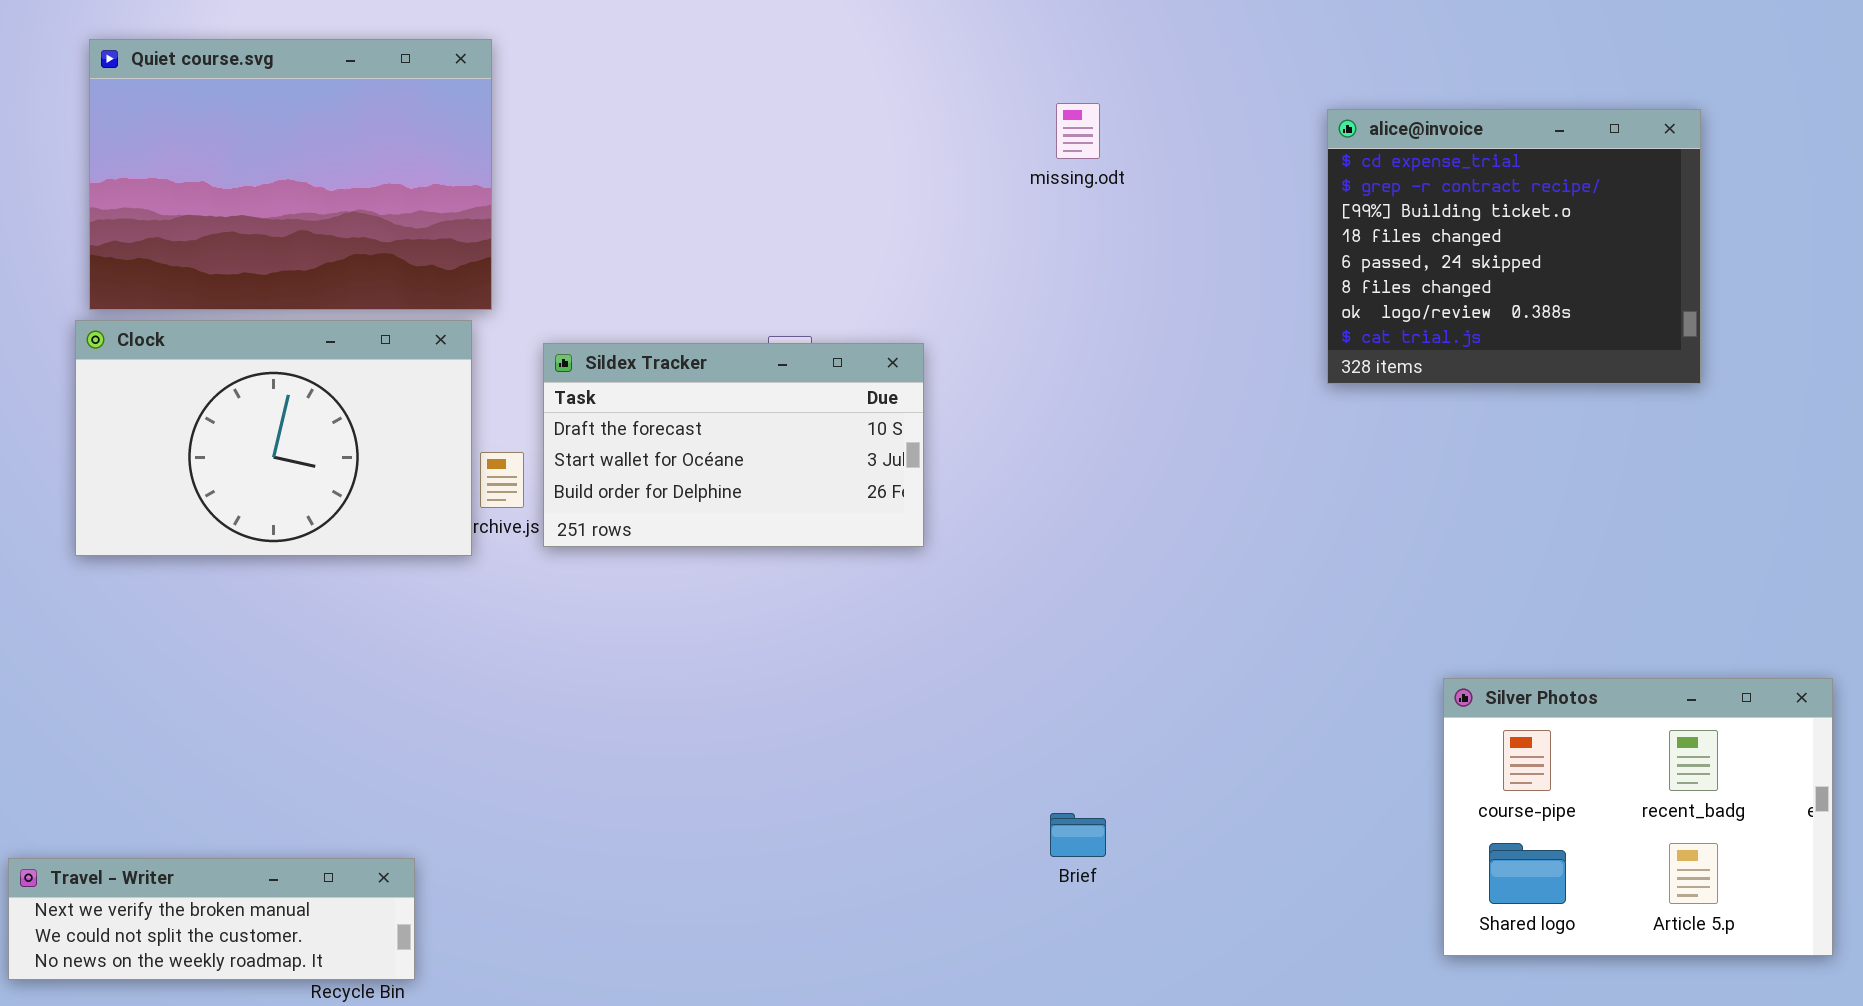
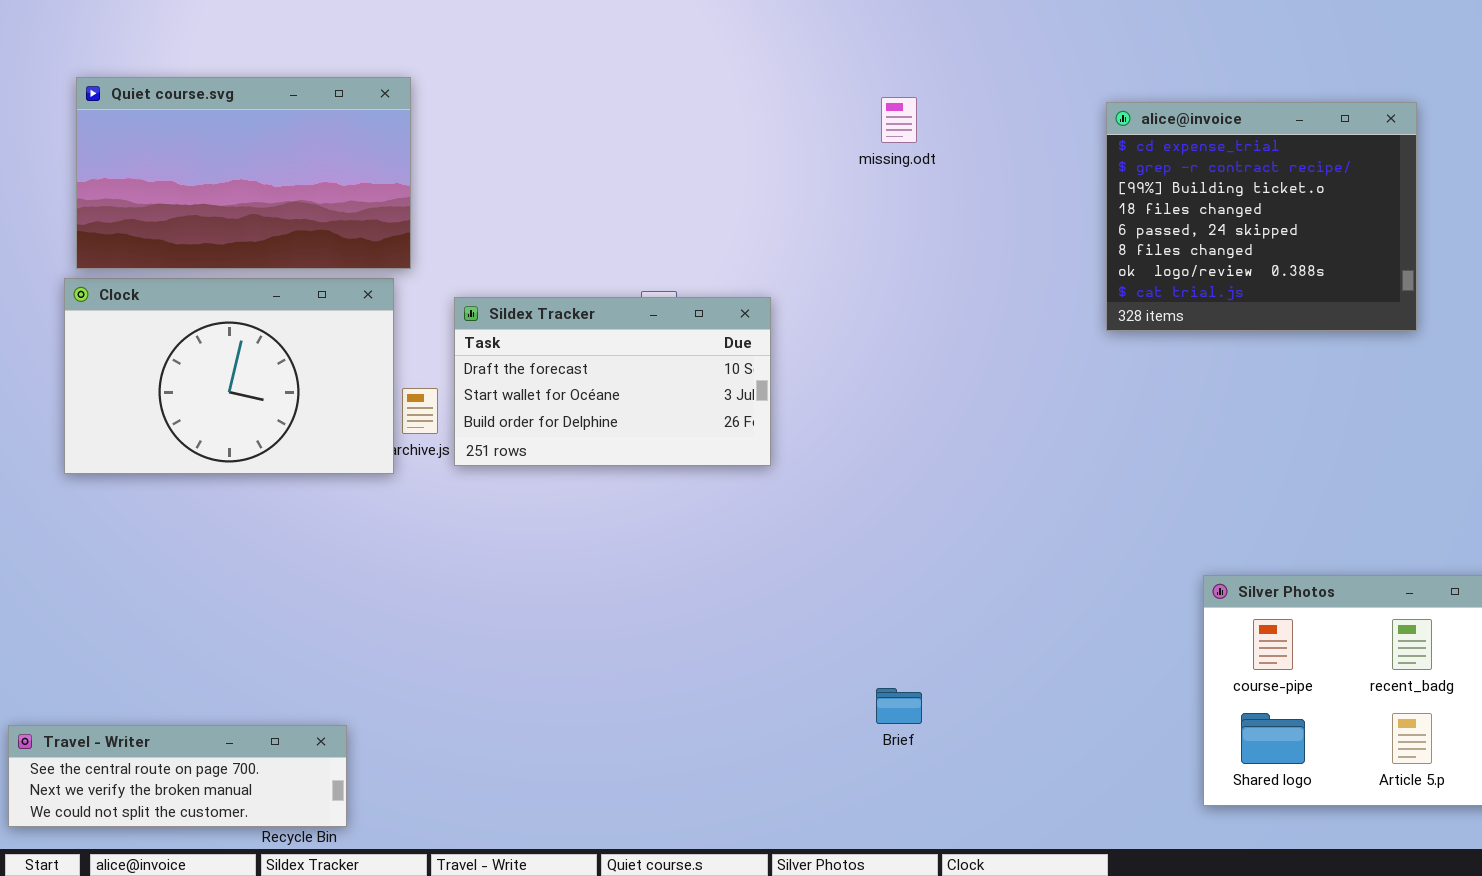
Quiet course.svg: [89,39,492,310] -> [76,77,411,269], resized
Travel - Writer: [8,858,415,980] -> [8,725,347,827], scrolled up 1 row

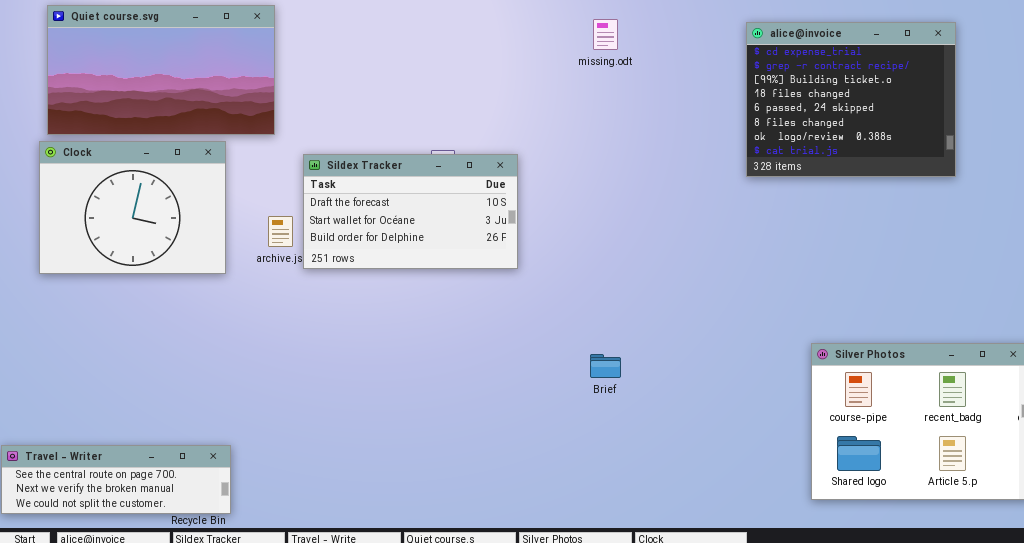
Clock: [64,278,394,474] -> [39,141,226,274], resized
Brief: [876,688,922,724] -> [590,354,621,378], moved

